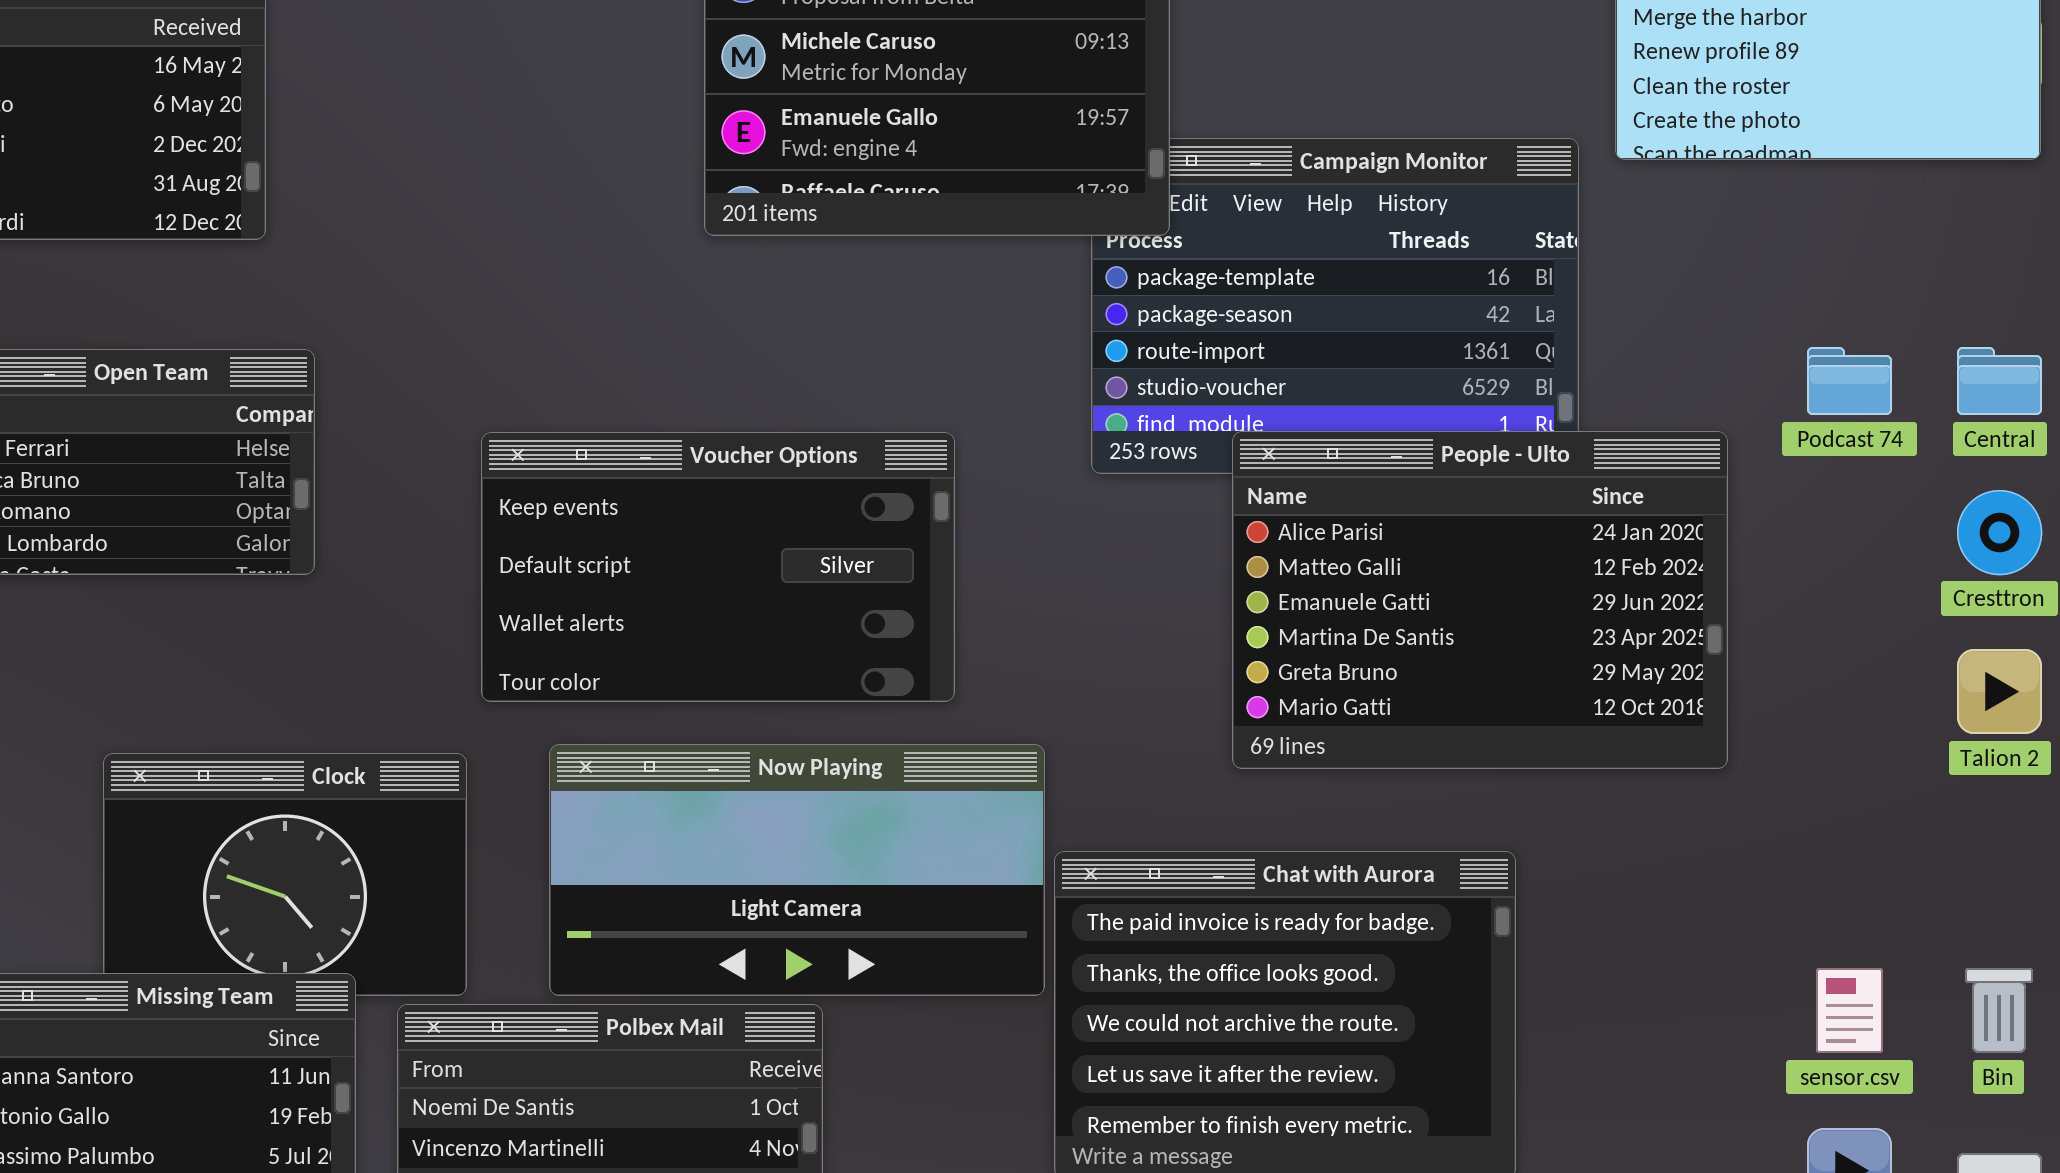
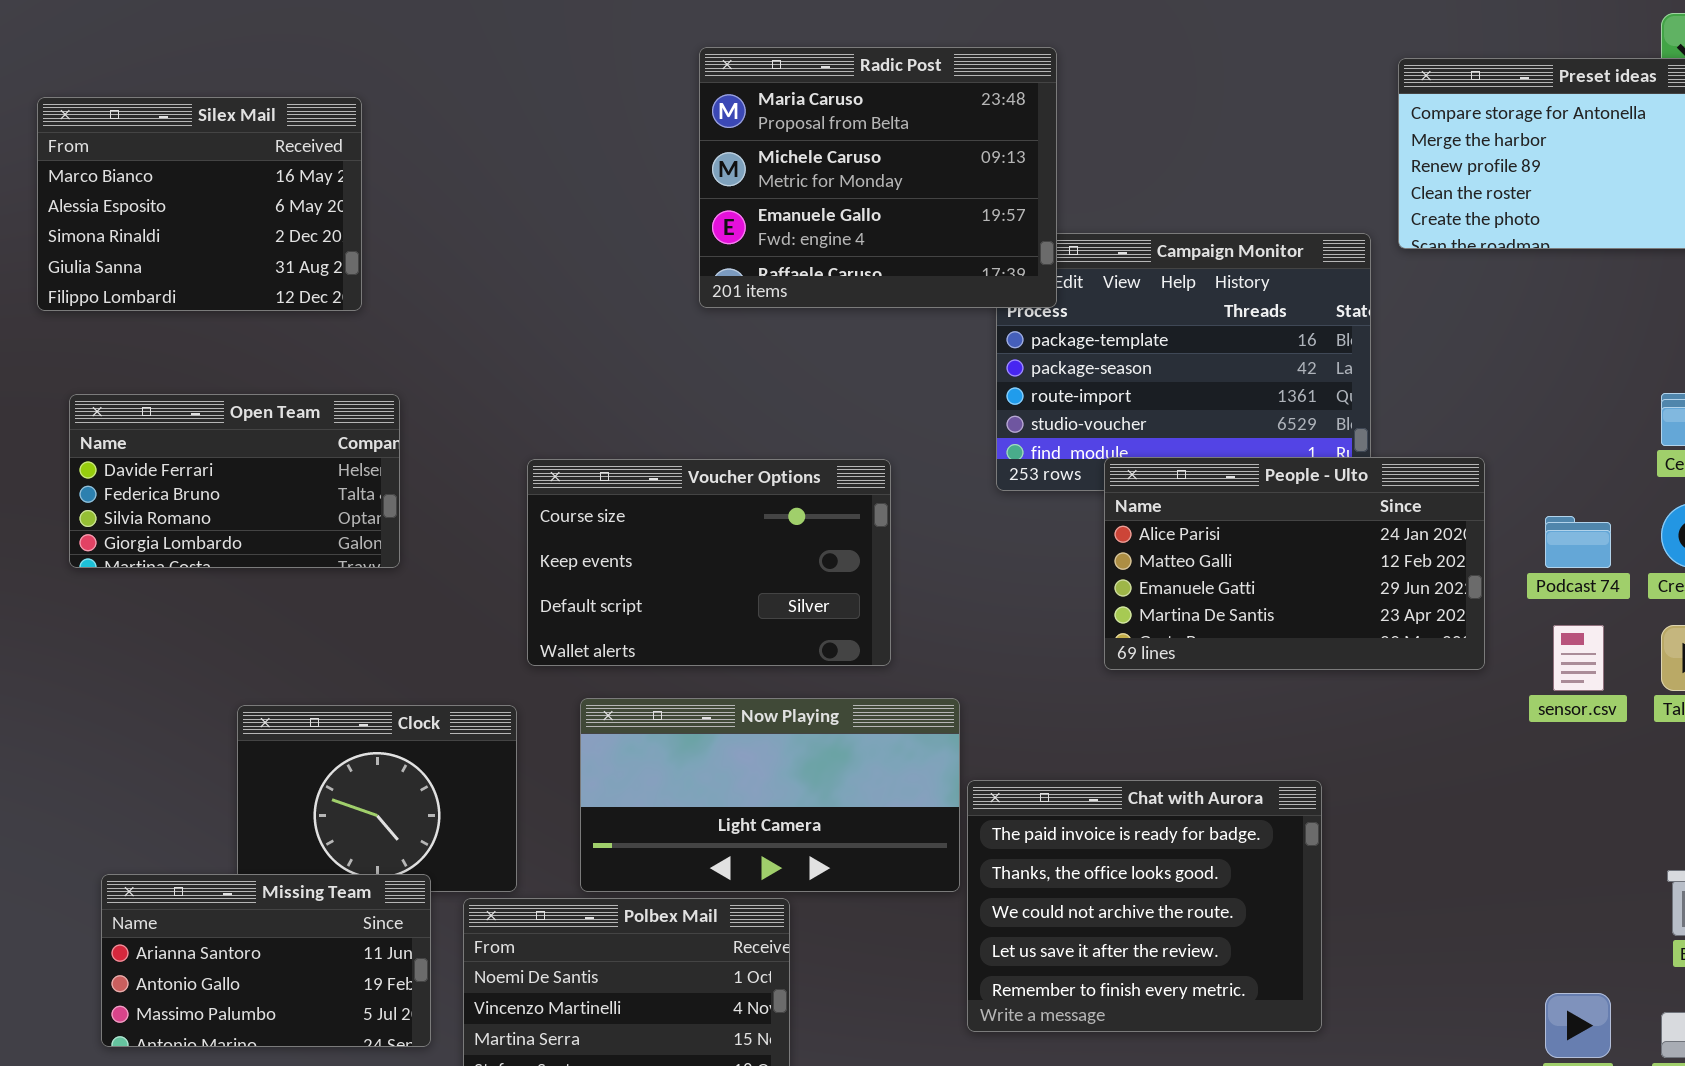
Podcast 74: [1807,347,1892,415] -> [1545,516,1611,568], moved
People - Ulto: [1232,431,1728,769] -> [1104,457,1485,670], resized
Voucher Options: [481,432,955,702] -> [527,459,891,666], scrolled up 1 row
sensor.csv: [1816,968,1883,1053] -> [1553,625,1604,691], moved

